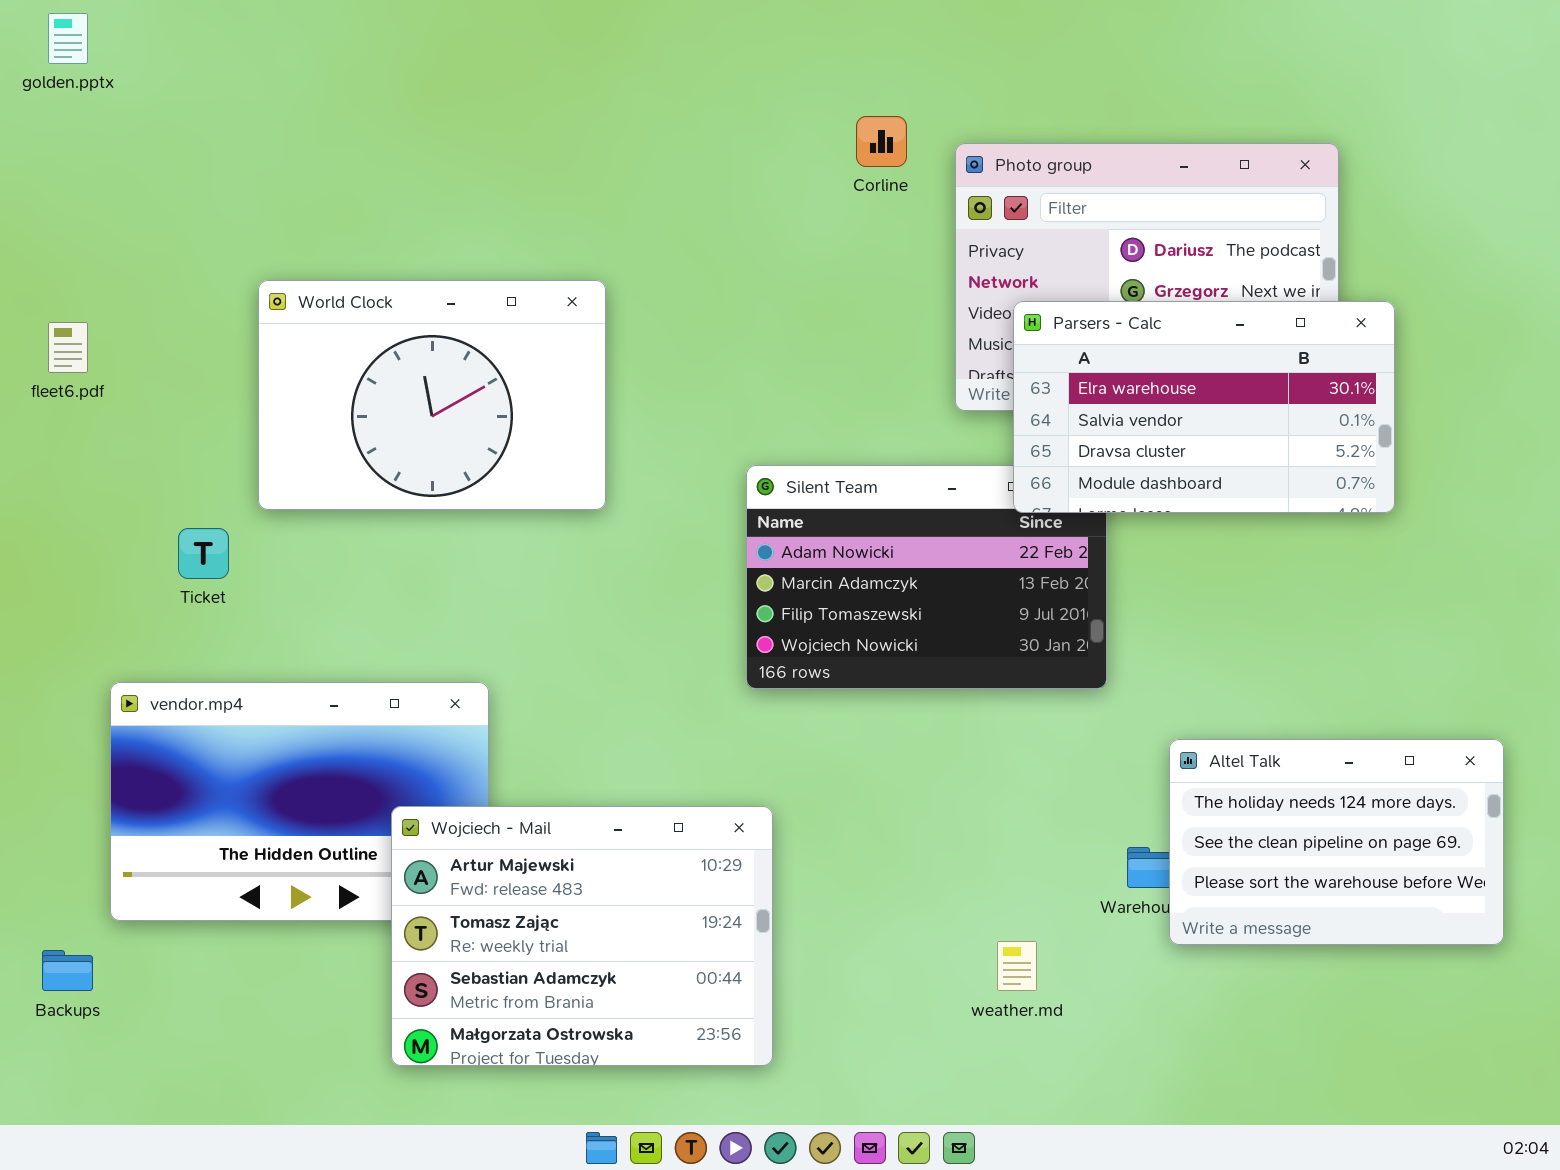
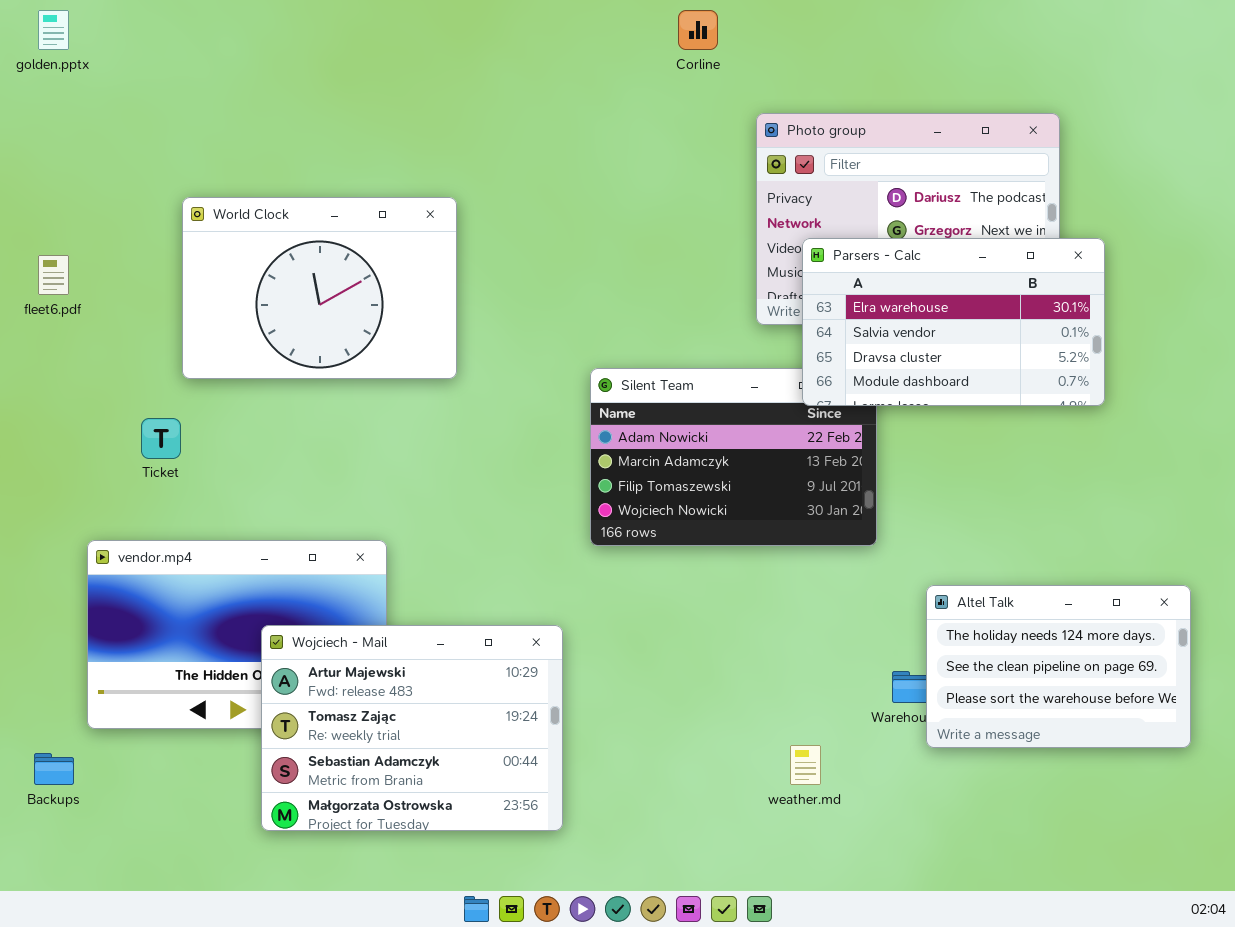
Corline: [856,116,907,167] -> [678,10,718,50], moved
World Clock: [258,280,606,510] -> [182,197,457,379], moved
Wojciech - Mail: [391,806,773,1066] -> [261,625,563,831], moved

